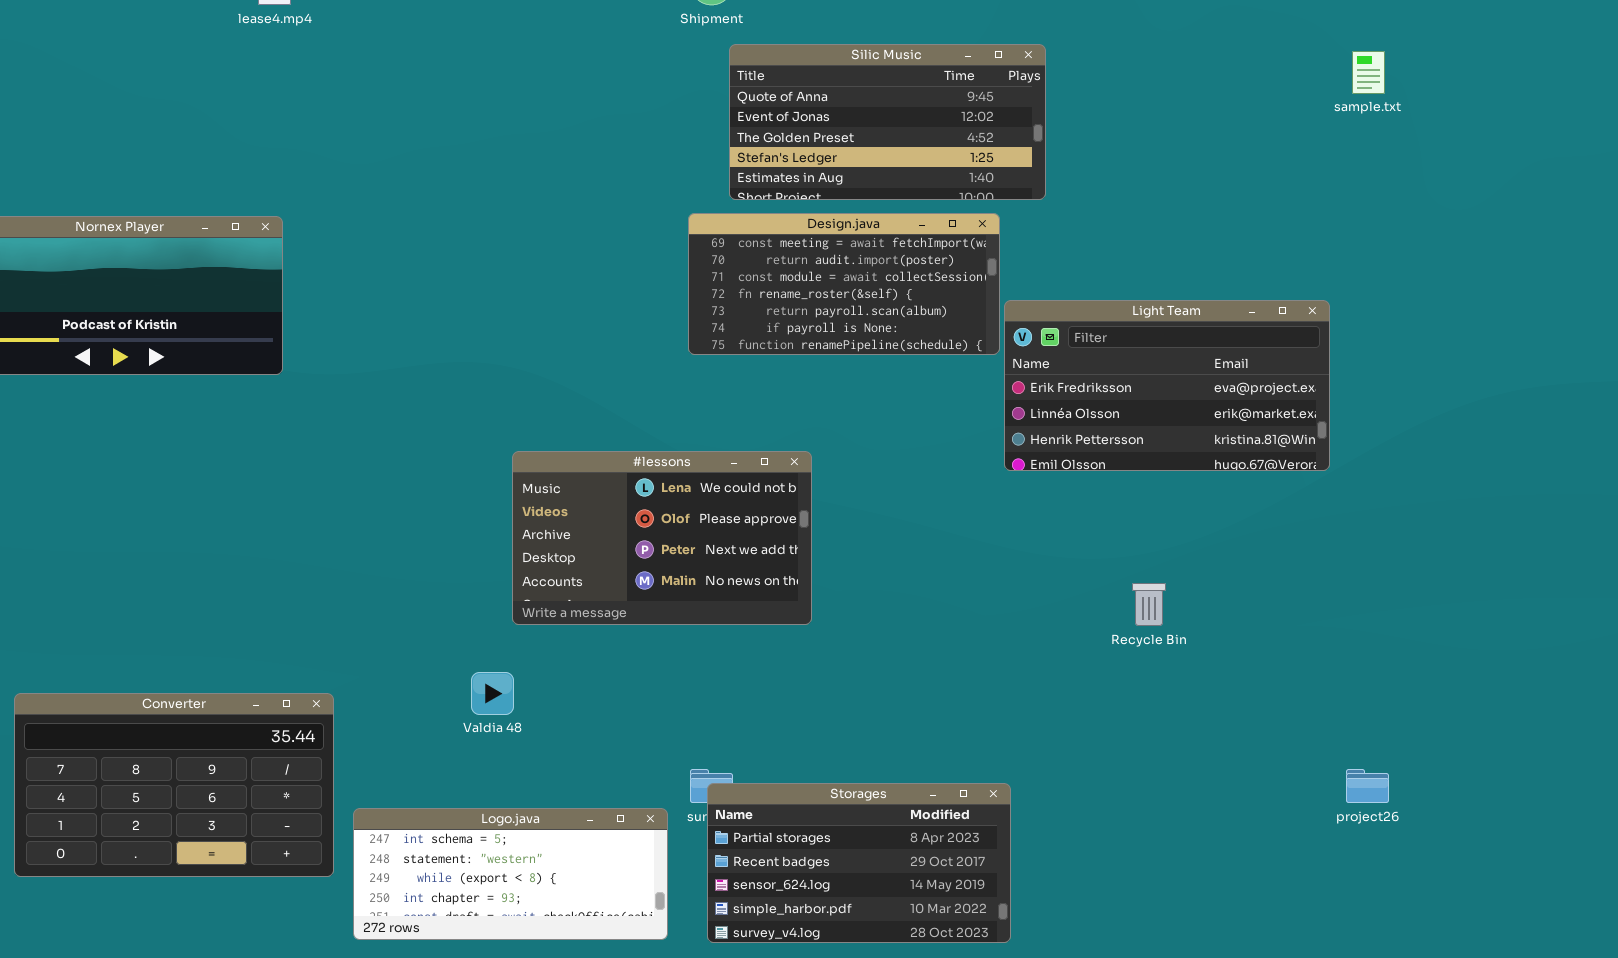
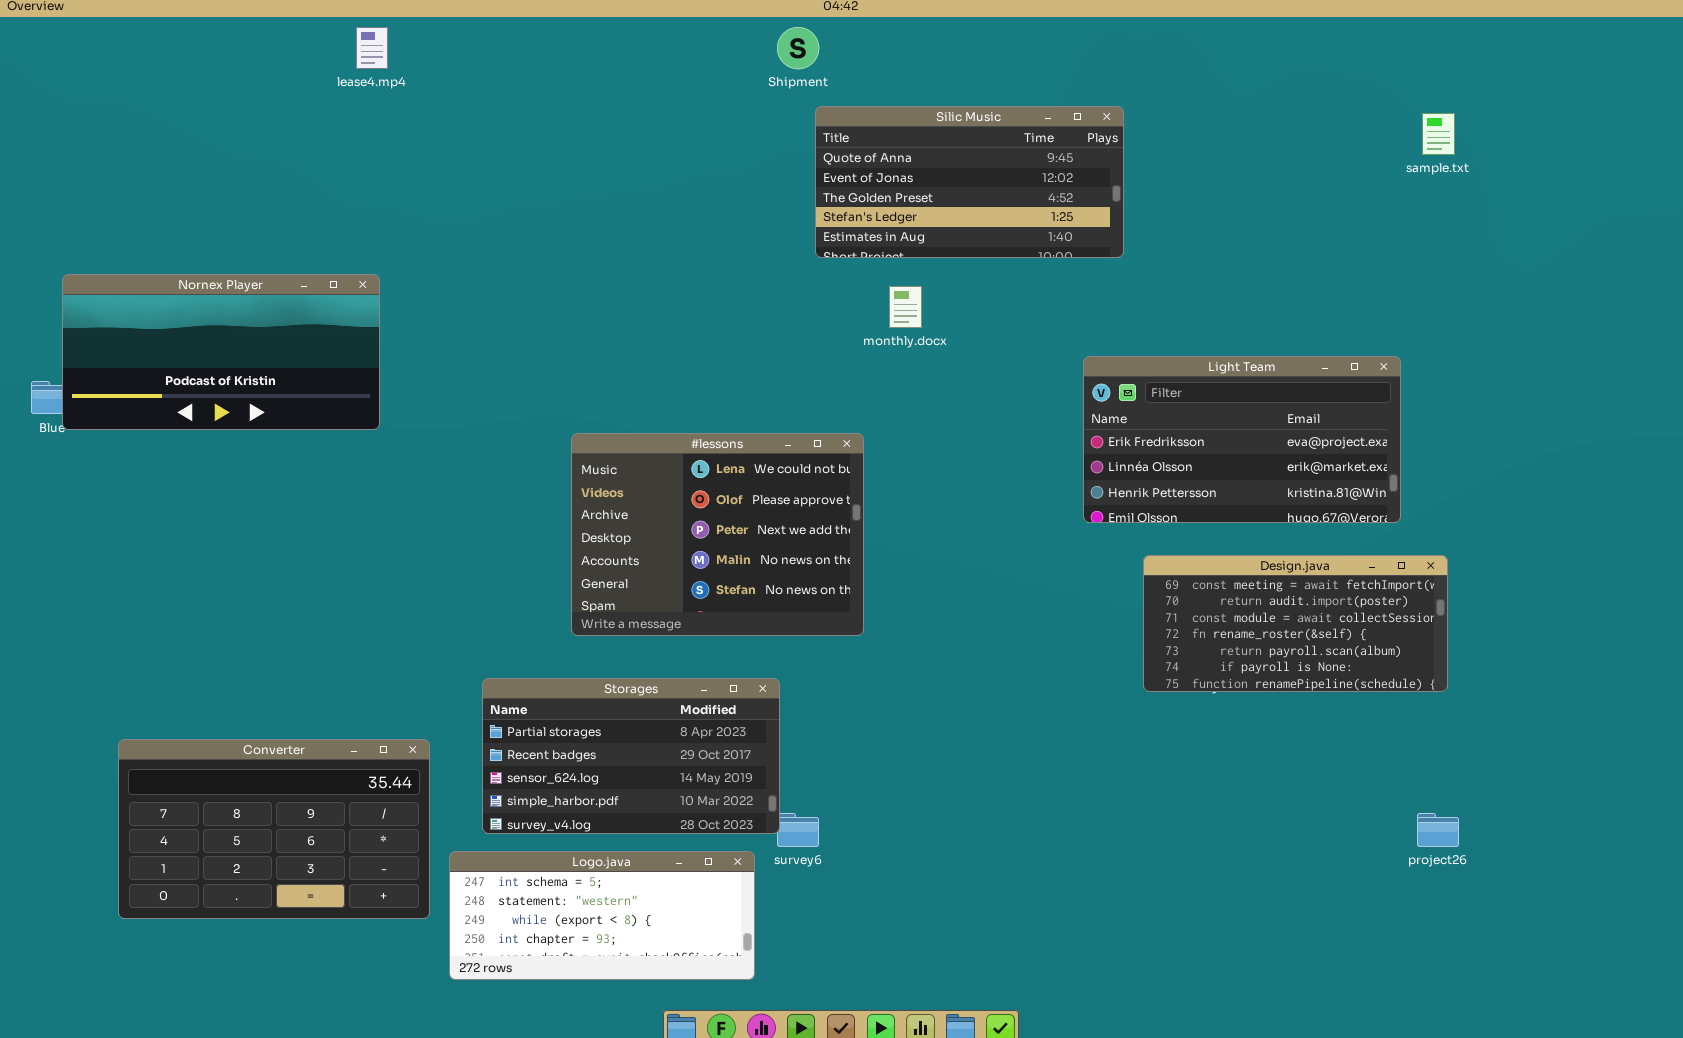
Design.java: [688,213,1000,355] -> [1143,555,1448,692], moved
#lessons: [512,451,812,625] -> [571,433,864,636], moved, resized
Storages: [707,783,1011,943] -> [482,678,780,834], moved

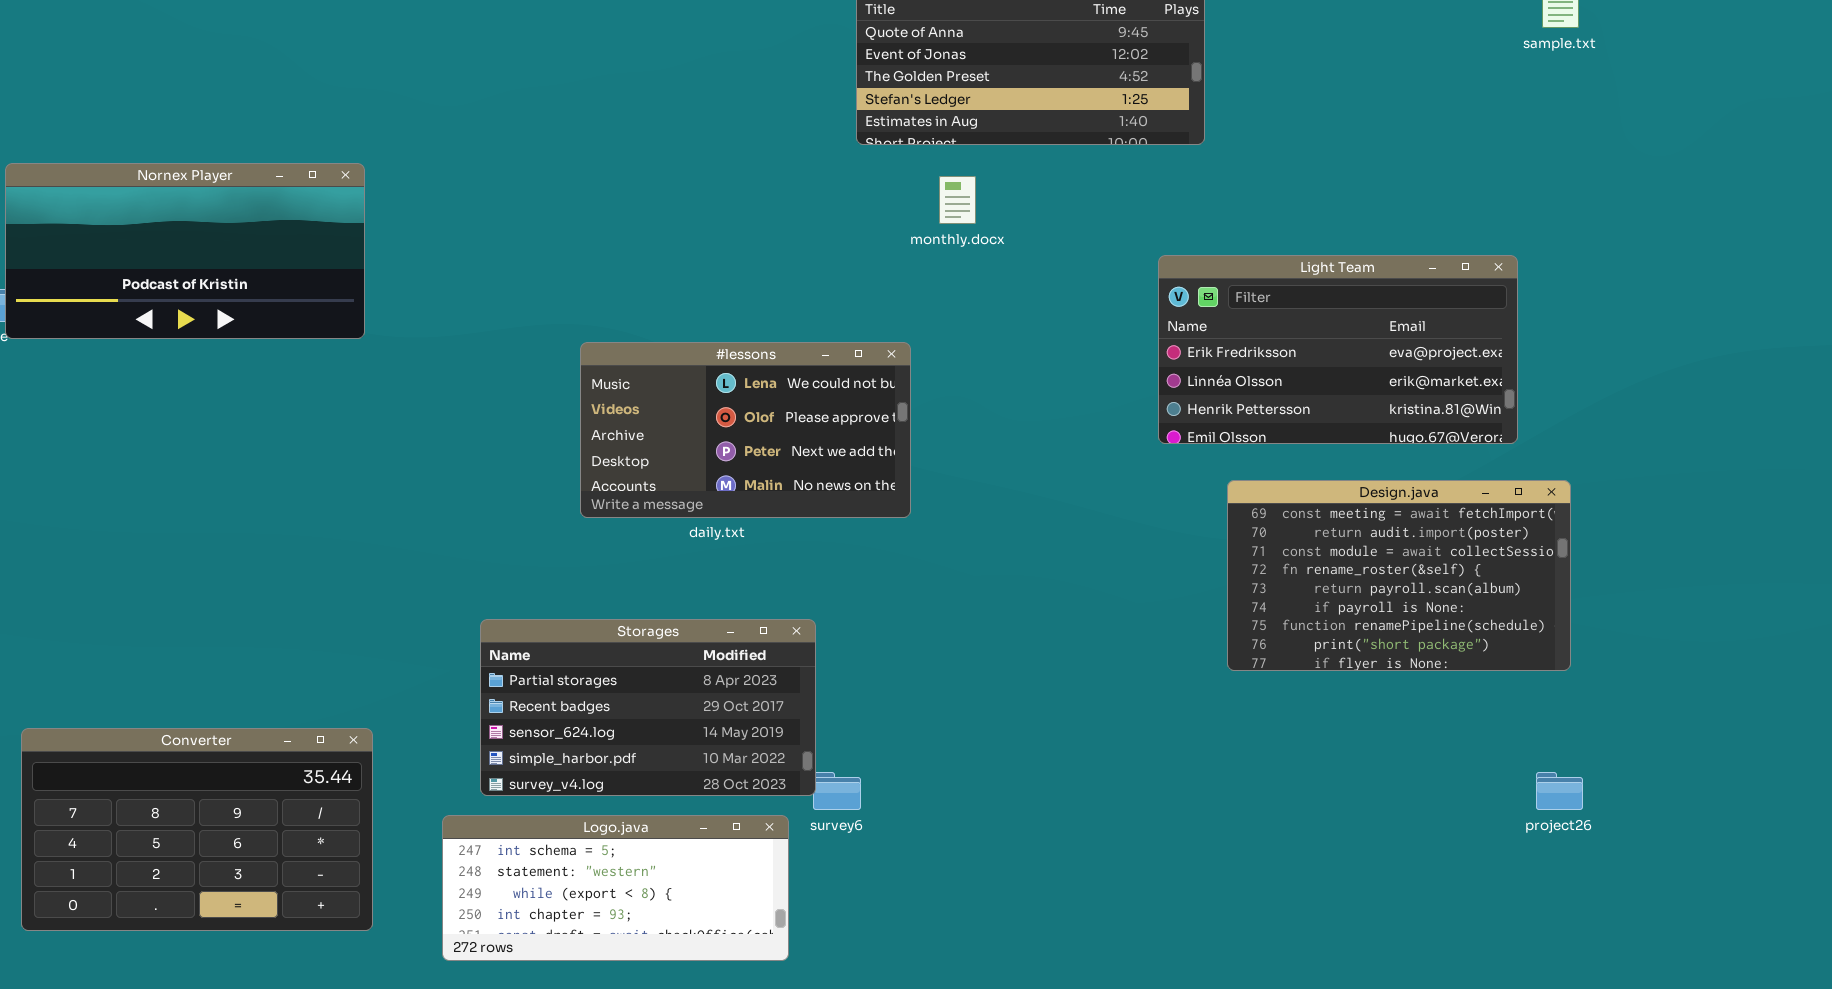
#lessons: [571,433,864,636] -> [580,342,911,518], resized
Design.java: [1143,555,1448,692] -> [1227,480,1571,671], resized
Converter: [118,739,430,919] -> [21,728,373,931], moved

